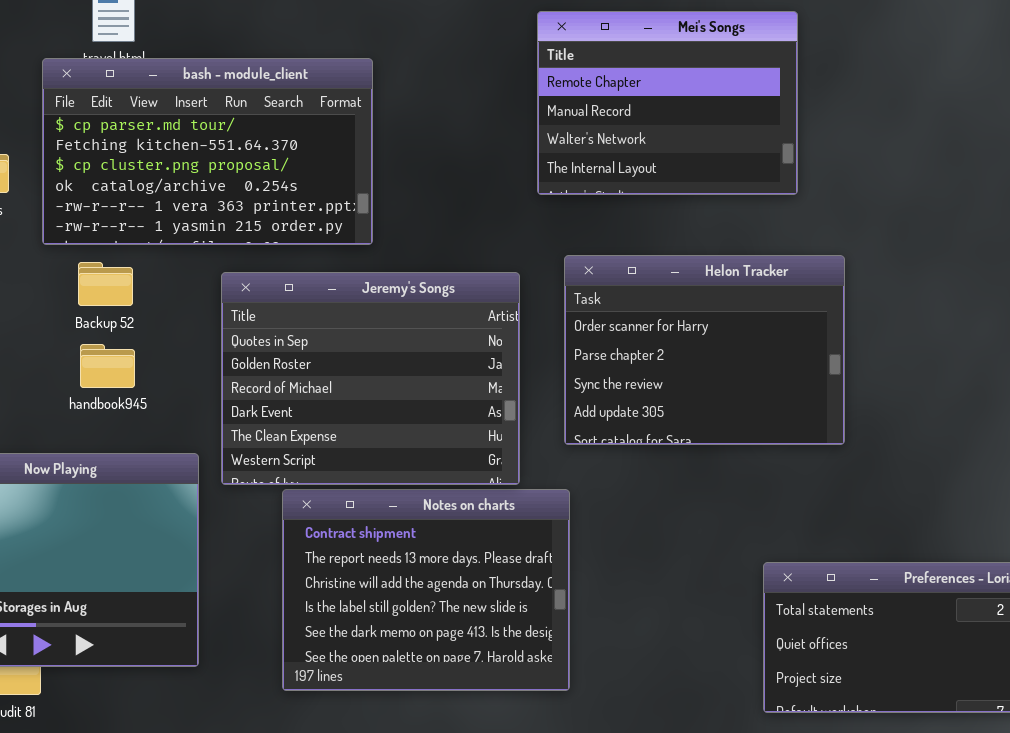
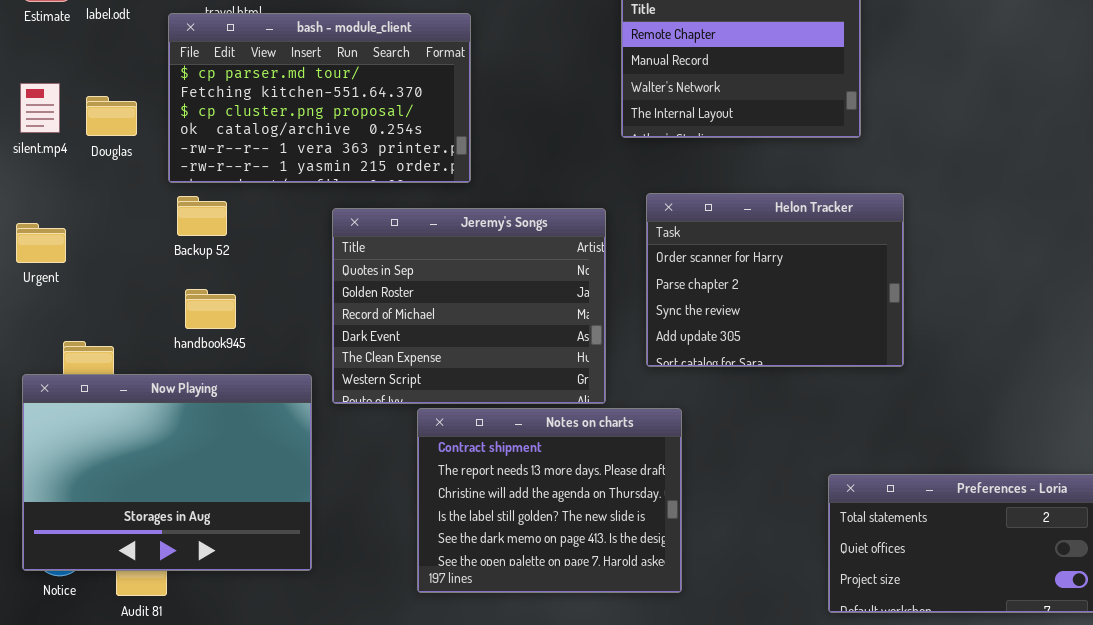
Backup 52: [78,262,133,306] -> [177,196,227,236], moved
handbook945: [80,344,135,388] -> [185,289,236,329], moved
Notes on charts: [282,489,570,691] -> [417,408,682,593], moved

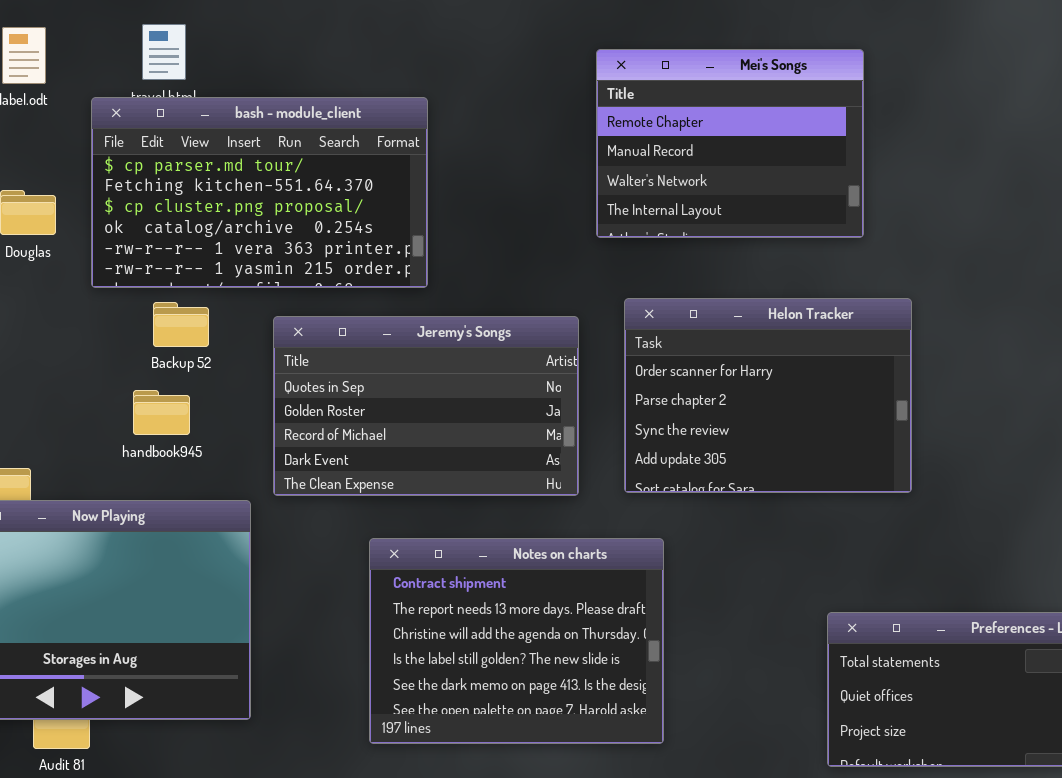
Backup 52: [177,196,227,236] -> [153,302,209,347], moved
Jeremy's Songs: [332,208,606,404] -> [273,316,579,496], resized
handbook945: [185,289,236,329] -> [133,390,190,435], moved

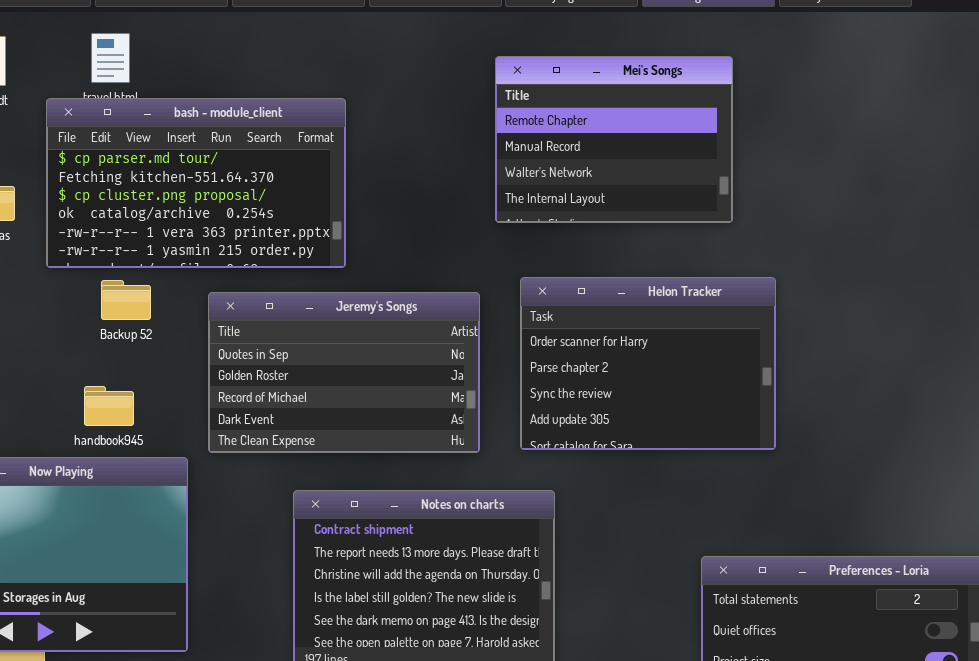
handbook945: [133,390,190,435] -> [84,386,134,426], moved

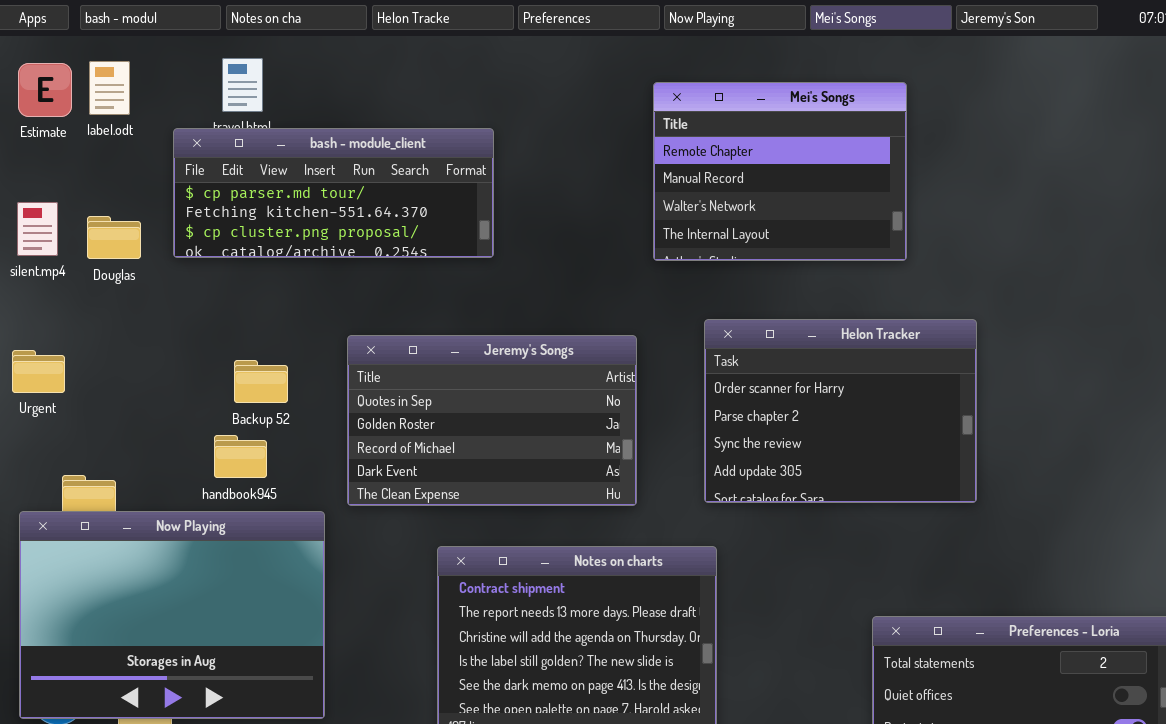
bash - module_client: [46,98,346,268] -> [173,128,494,258], resized
Helon Tracker: [520,277,776,450] -> [704,319,977,503], moved
Backup 52: [101,280,151,320] -> [234,360,288,403], moved

